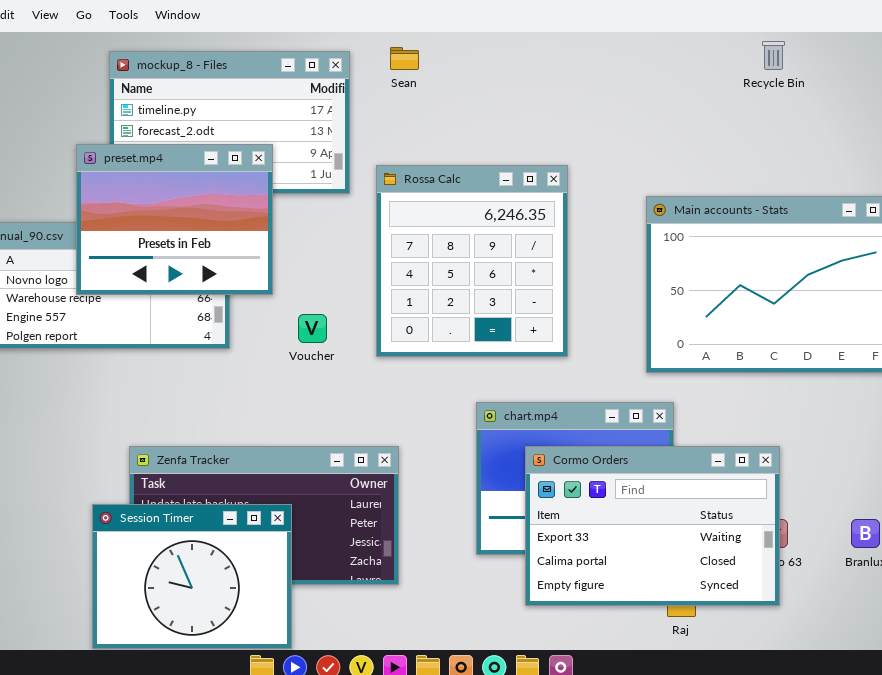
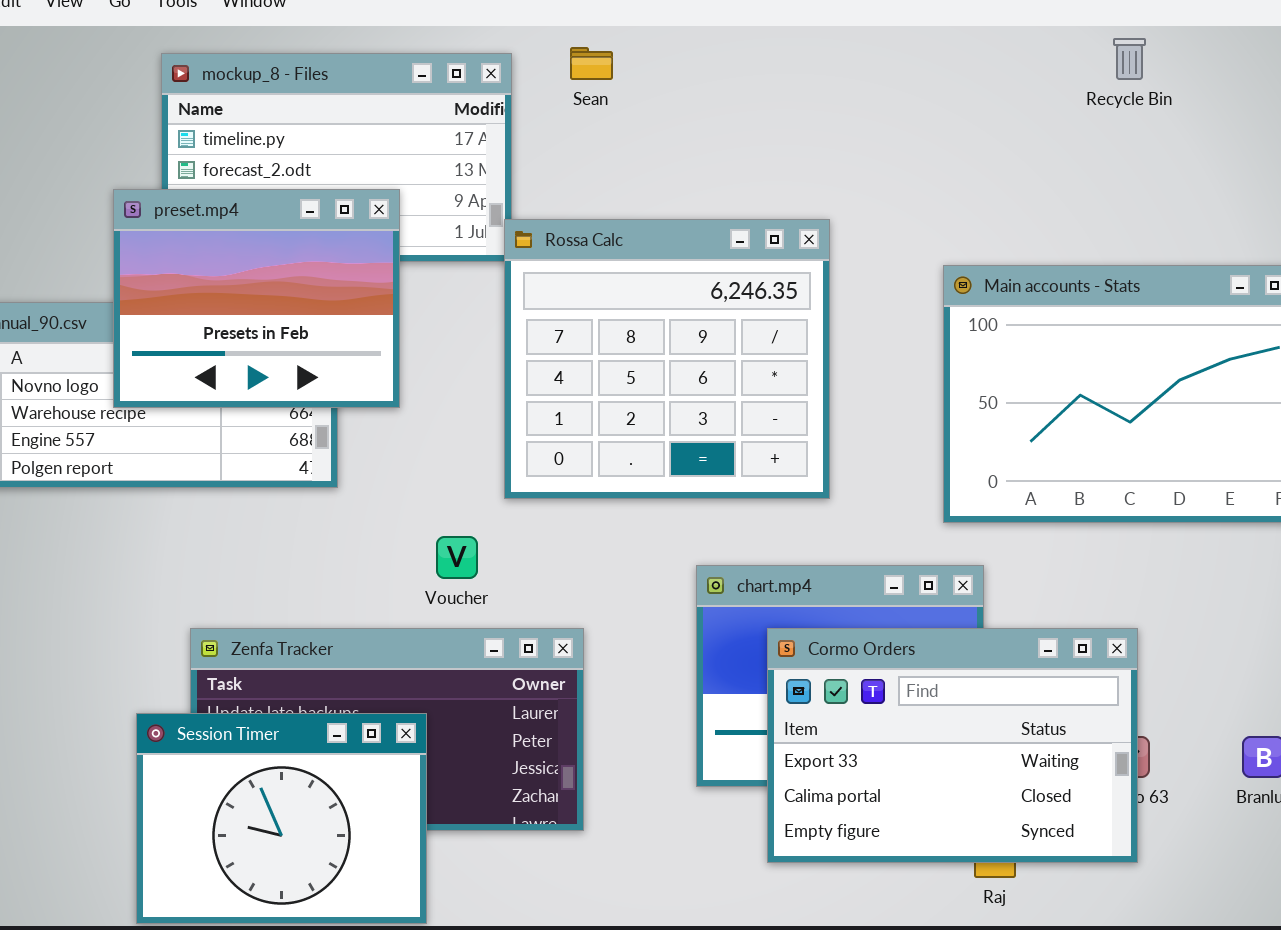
Rossa Calc: [376,165,568,357] -> [504,219,830,499], resized
Voucher: [298,314,327,343] -> [436,536,478,579], moved

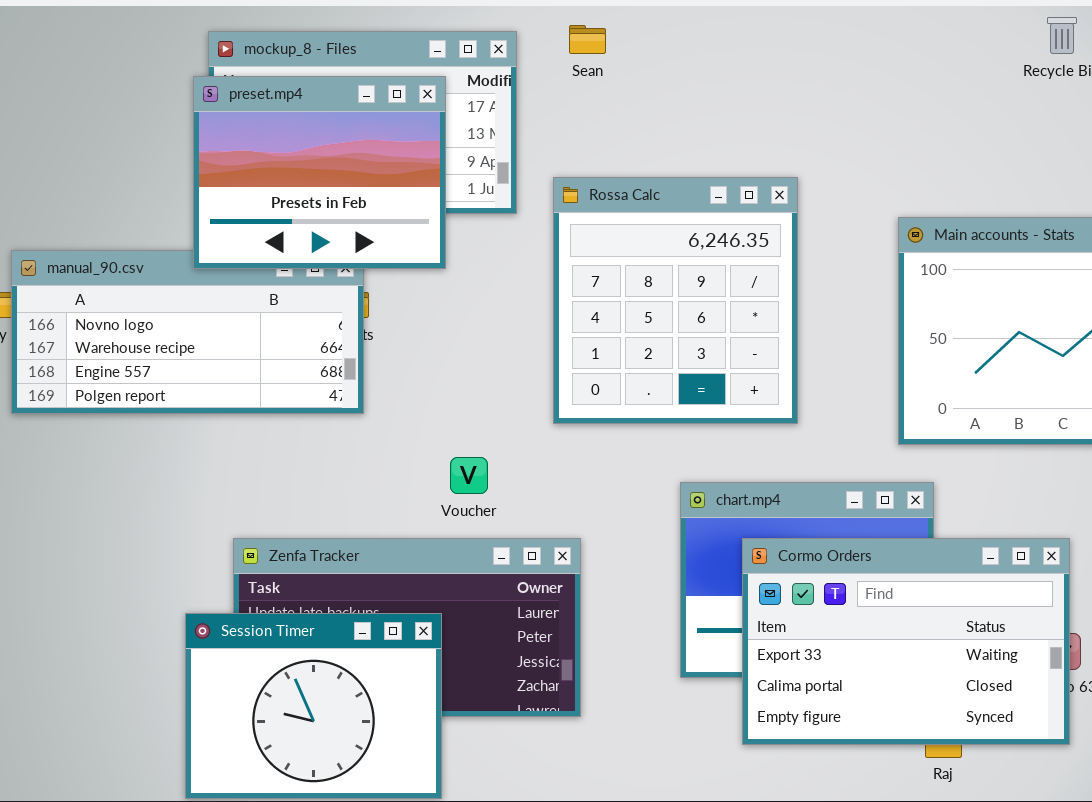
preset.mp4: [113,189,400,408] -> [193,76,446,269], moved
Rossa Calc: [504,219,830,499] -> [553,177,798,424], resized

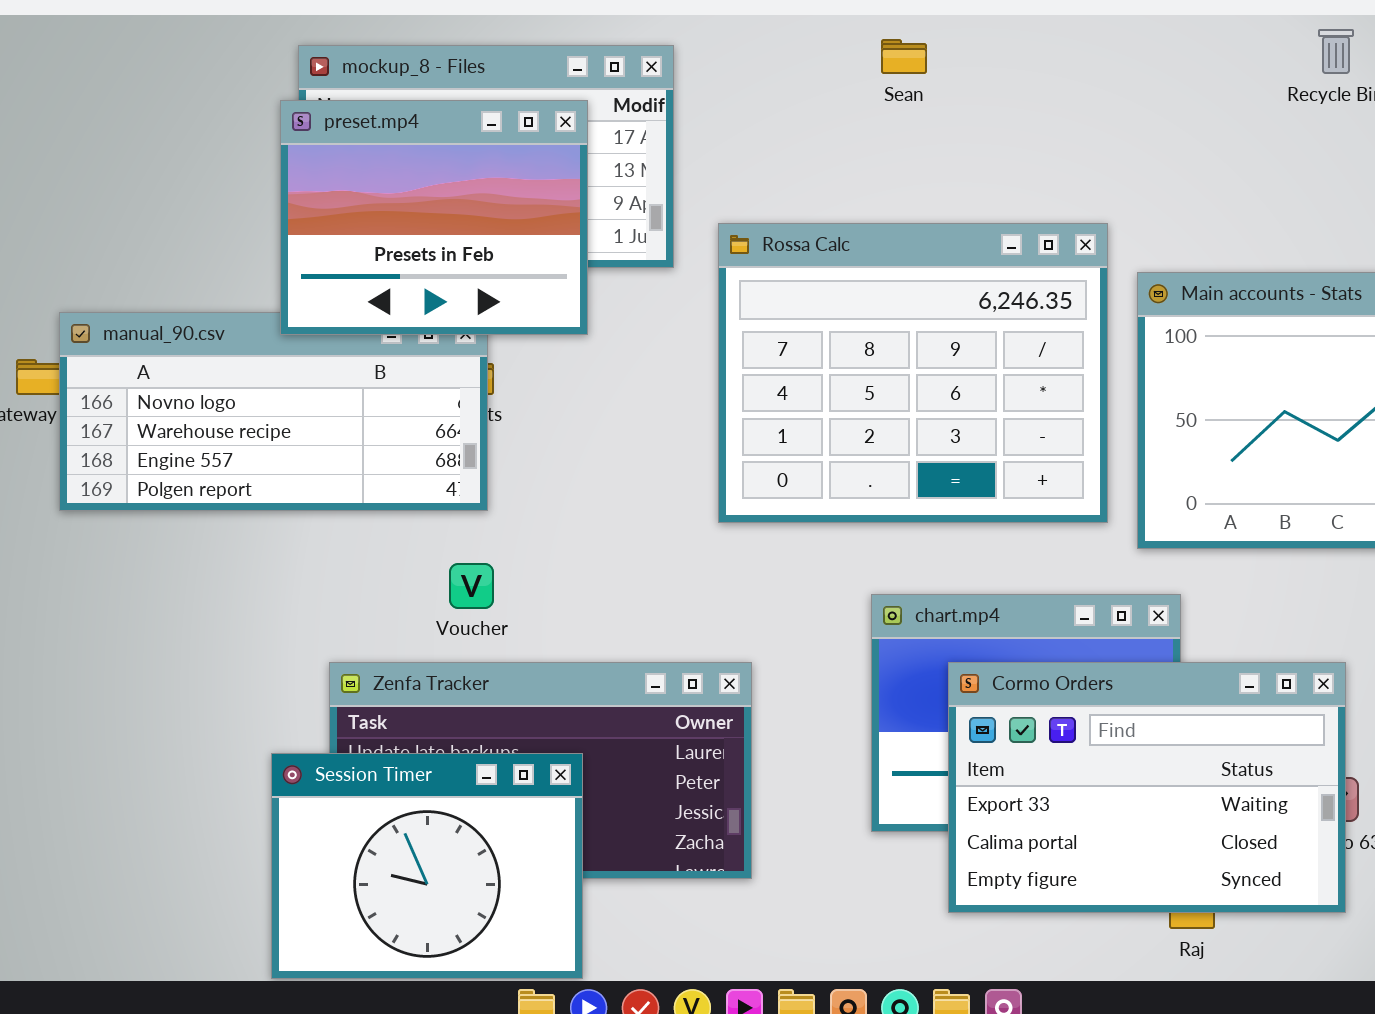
Sean: [569,25,606,54] -> [881,39,927,74], moved
Rossa Calc: [553,177,798,424] -> [718,223,1108,523], resized
Voucher: [450,457,488,494] -> [449,563,494,609], moved

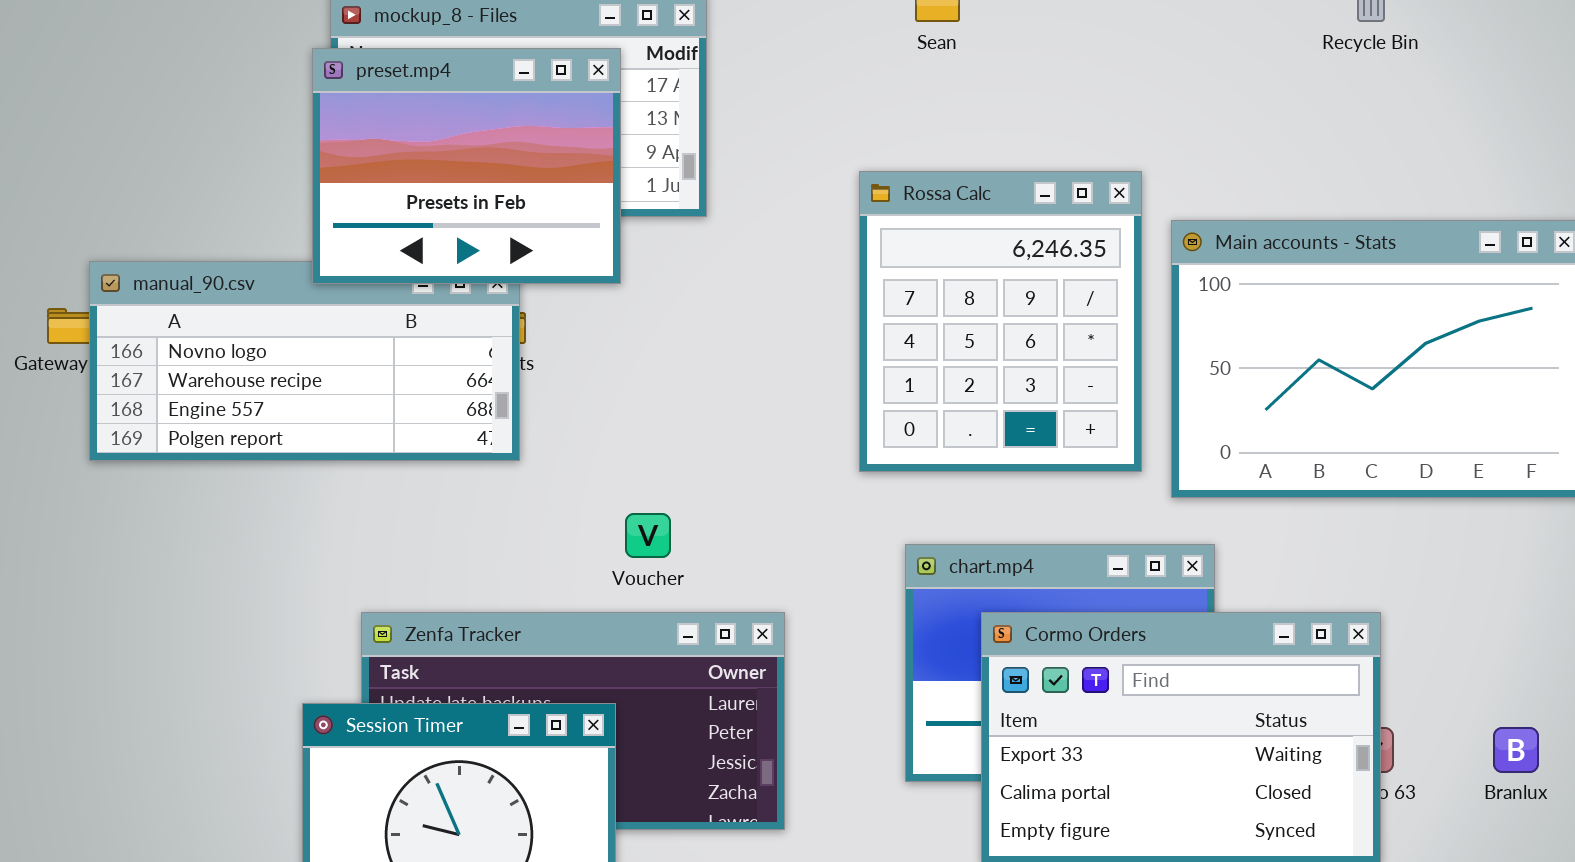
Rossa Calc: [718,223,1108,523] -> [859,171,1142,472], resized
Voucher: [449,563,494,609] -> [625,513,671,558], moved

